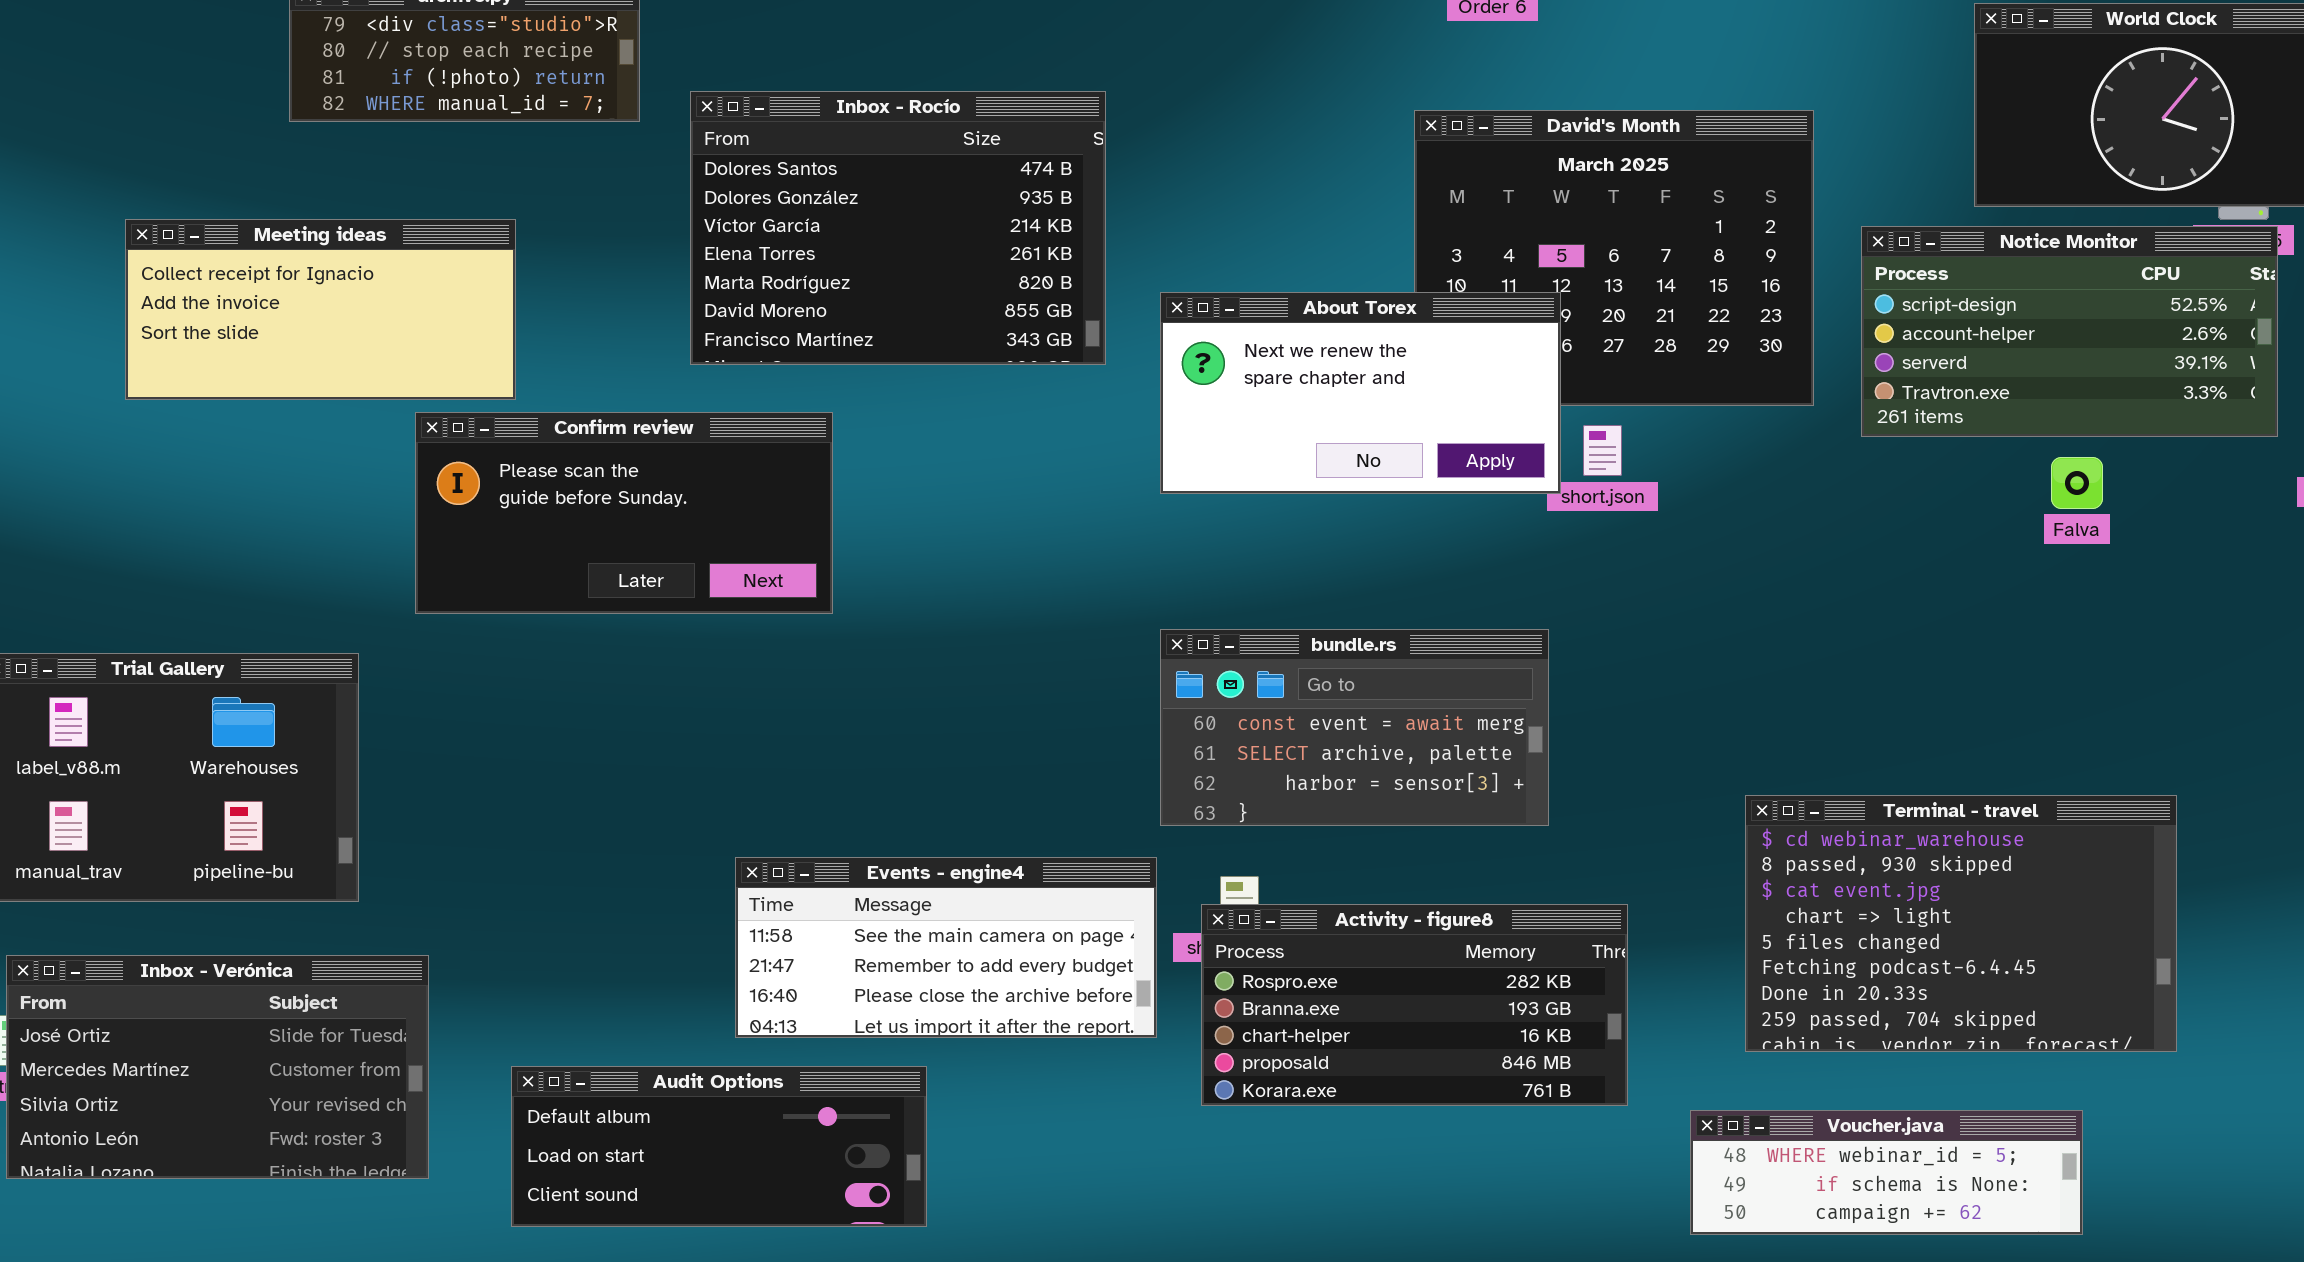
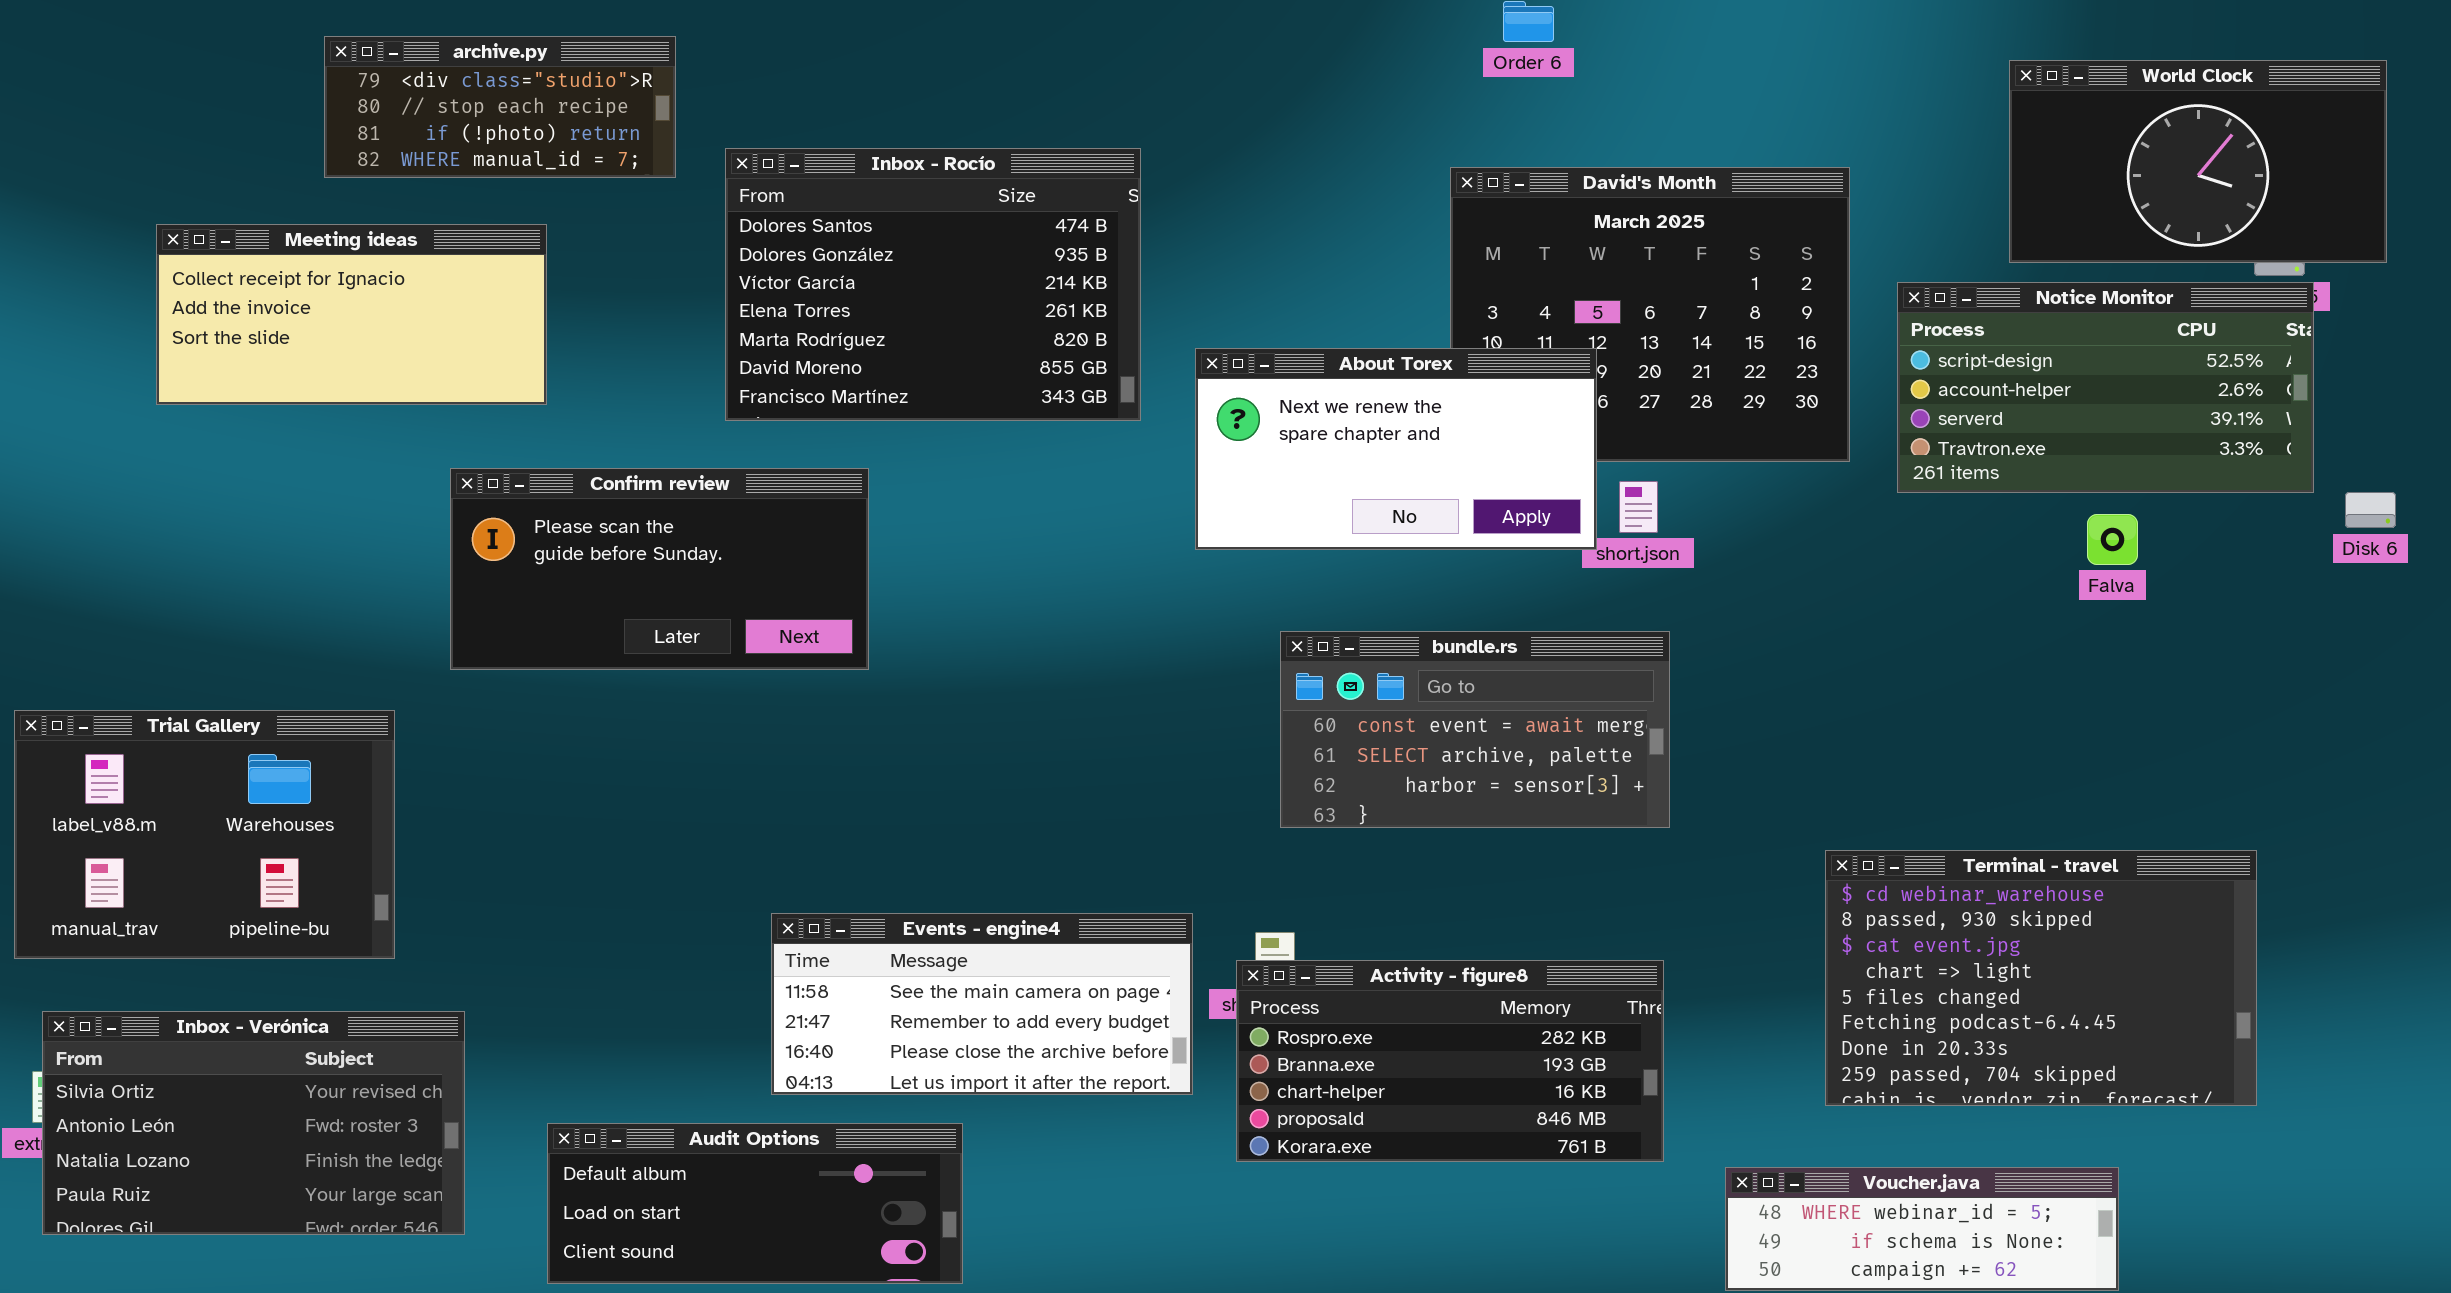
Meeting ideas: [125,219,516,400] -> [156,224,547,405], moved
bundle.rs: [1160,629,1549,826] -> [1280,631,1670,828], moved
Terminal - travel: [1745,795,2177,1052] -> [1825,850,2257,1106], moved
Inbox - Verónica: [6,955,429,1179] -> [42,1011,465,1235], scrolled down 2 rows

